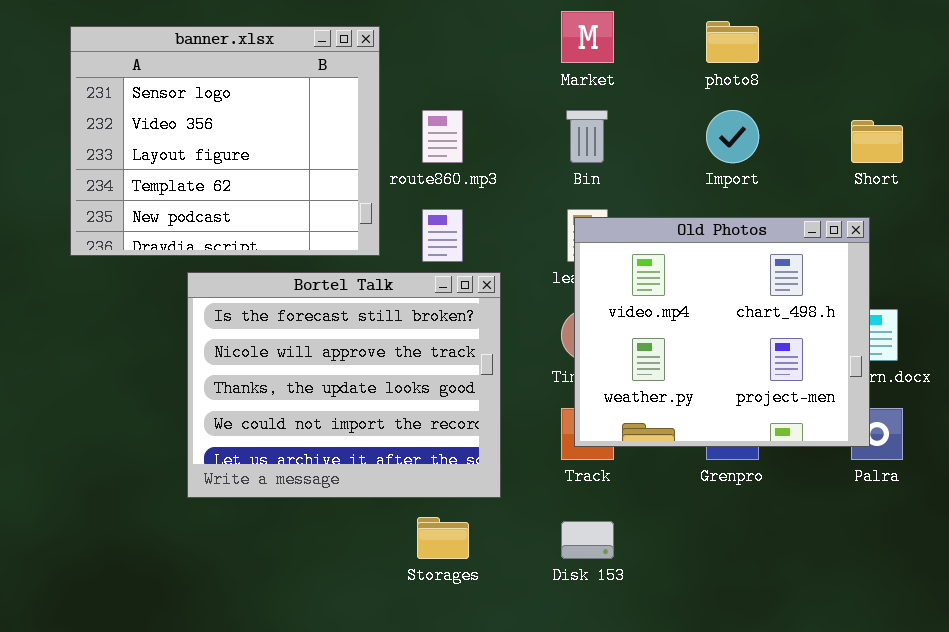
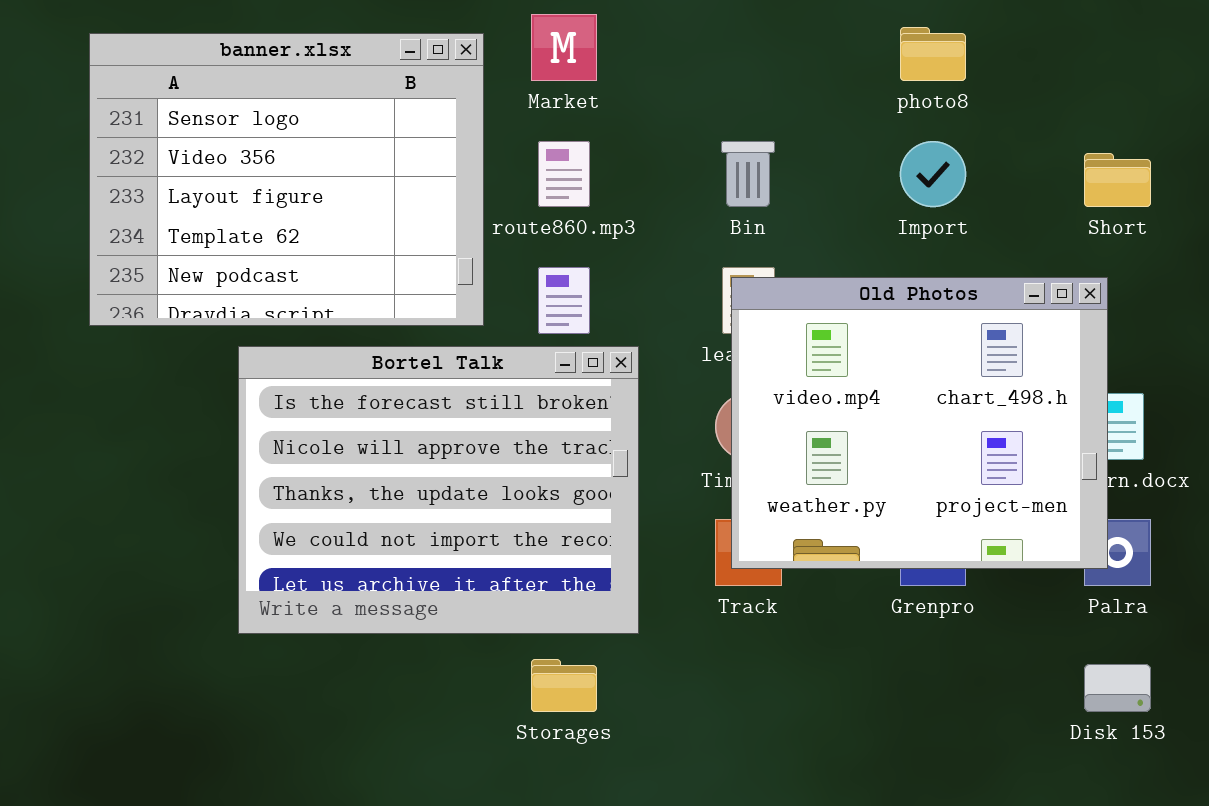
Market: [561,11,614,63] -> [531,14,597,81], moved
Disk 153: [561,521,614,559] -> [1084,664,1151,712], moved

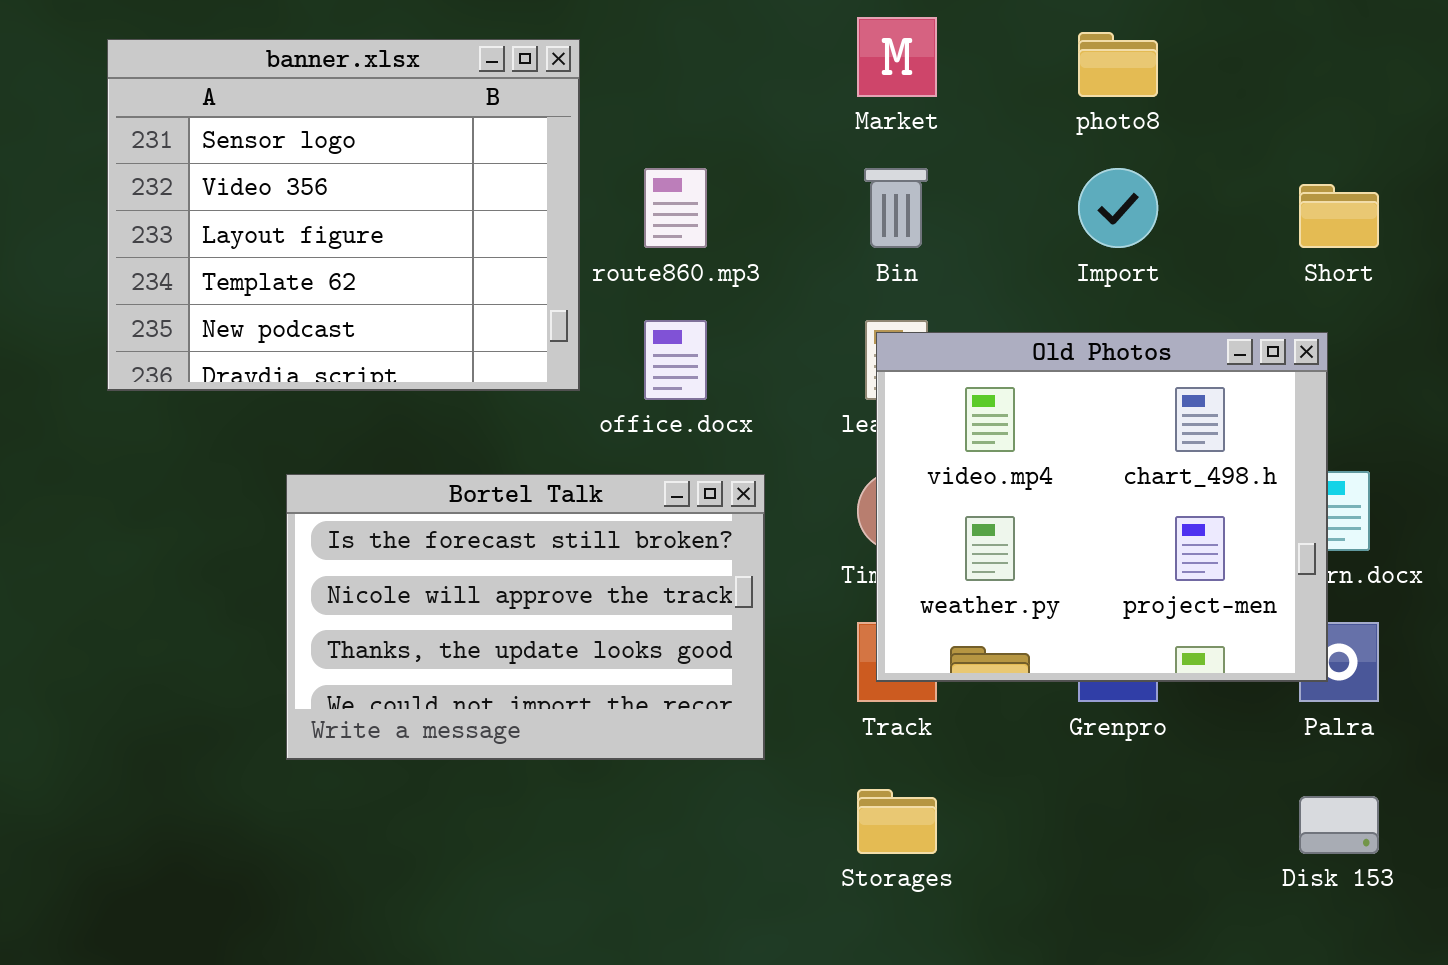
Market: [531,14,597,81] -> [857,17,937,97], moved
Bortel Talk: [238,346,639,634] -> [286,474,765,760], resized
Storages: [531,659,597,712] -> [857,789,937,854], moved

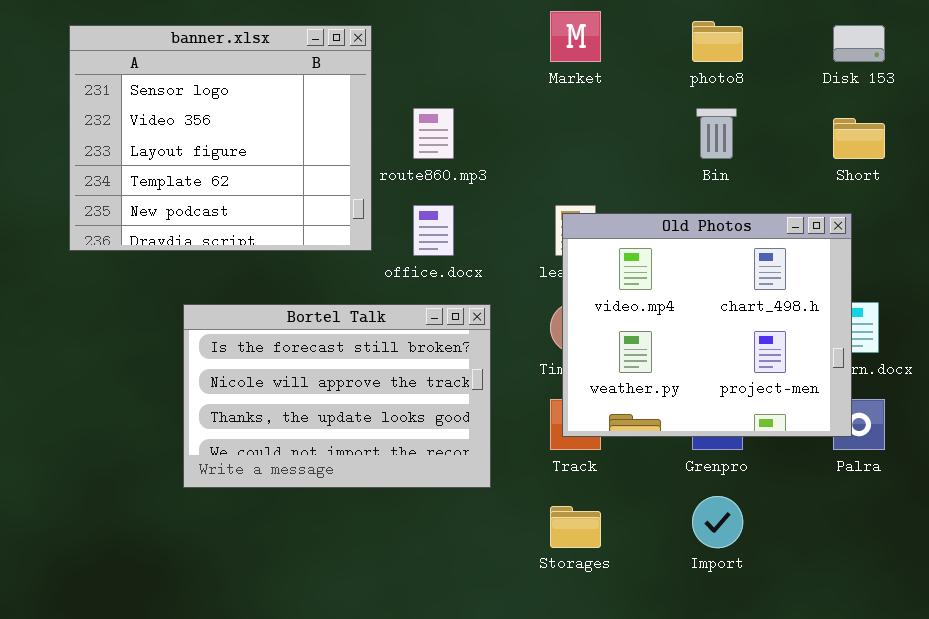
Bin: [864,168,928,248] -> [696,108,737,159], moved
Import: [1078,168,1158,248] -> [692,496,743,548], moved
Disk 153: [1299,796,1379,854] -> [833,25,885,62], moved

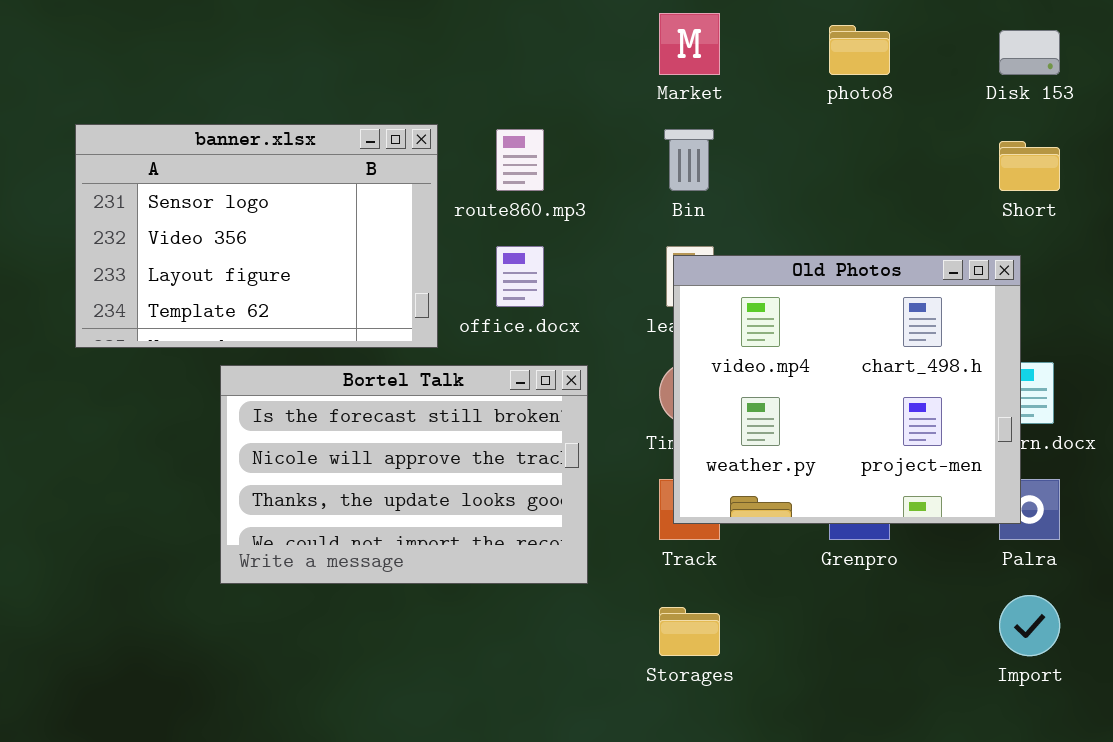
banner.xlsx: [69,25,372,251] -> [75,124,438,348], moved, resized
Bin: [696,108,737,159] -> [664,129,714,191], moved
Import: [692,496,743,548] -> [999,595,1060,656], moved

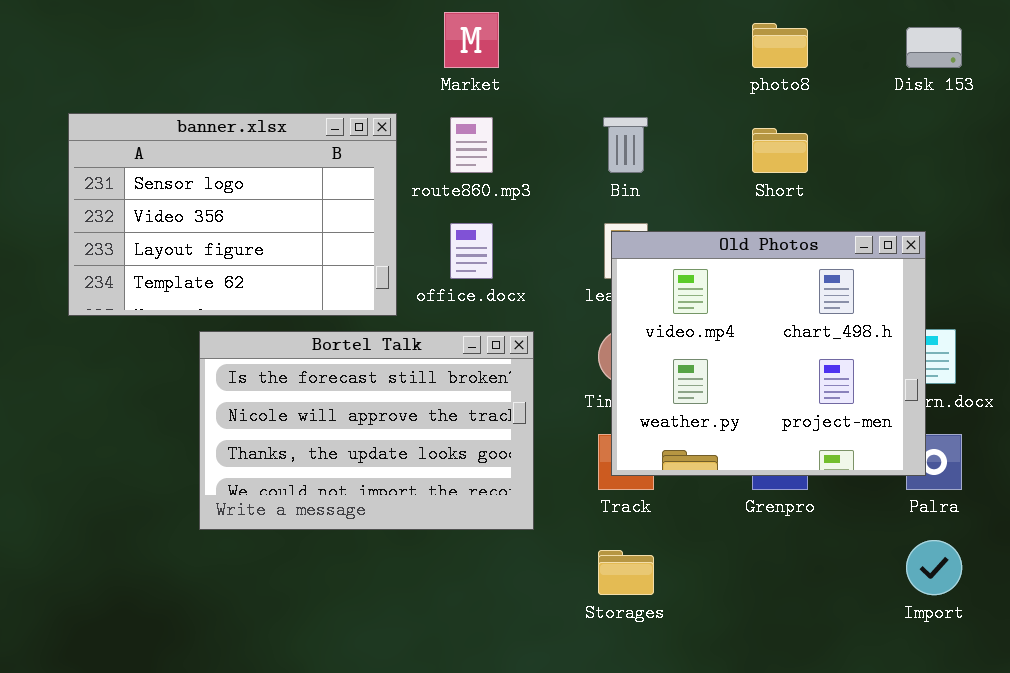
Market: [659,13,720,75] -> [444,12,499,68], moved
Short: [999,141,1060,191] -> [752,128,808,173], moved

